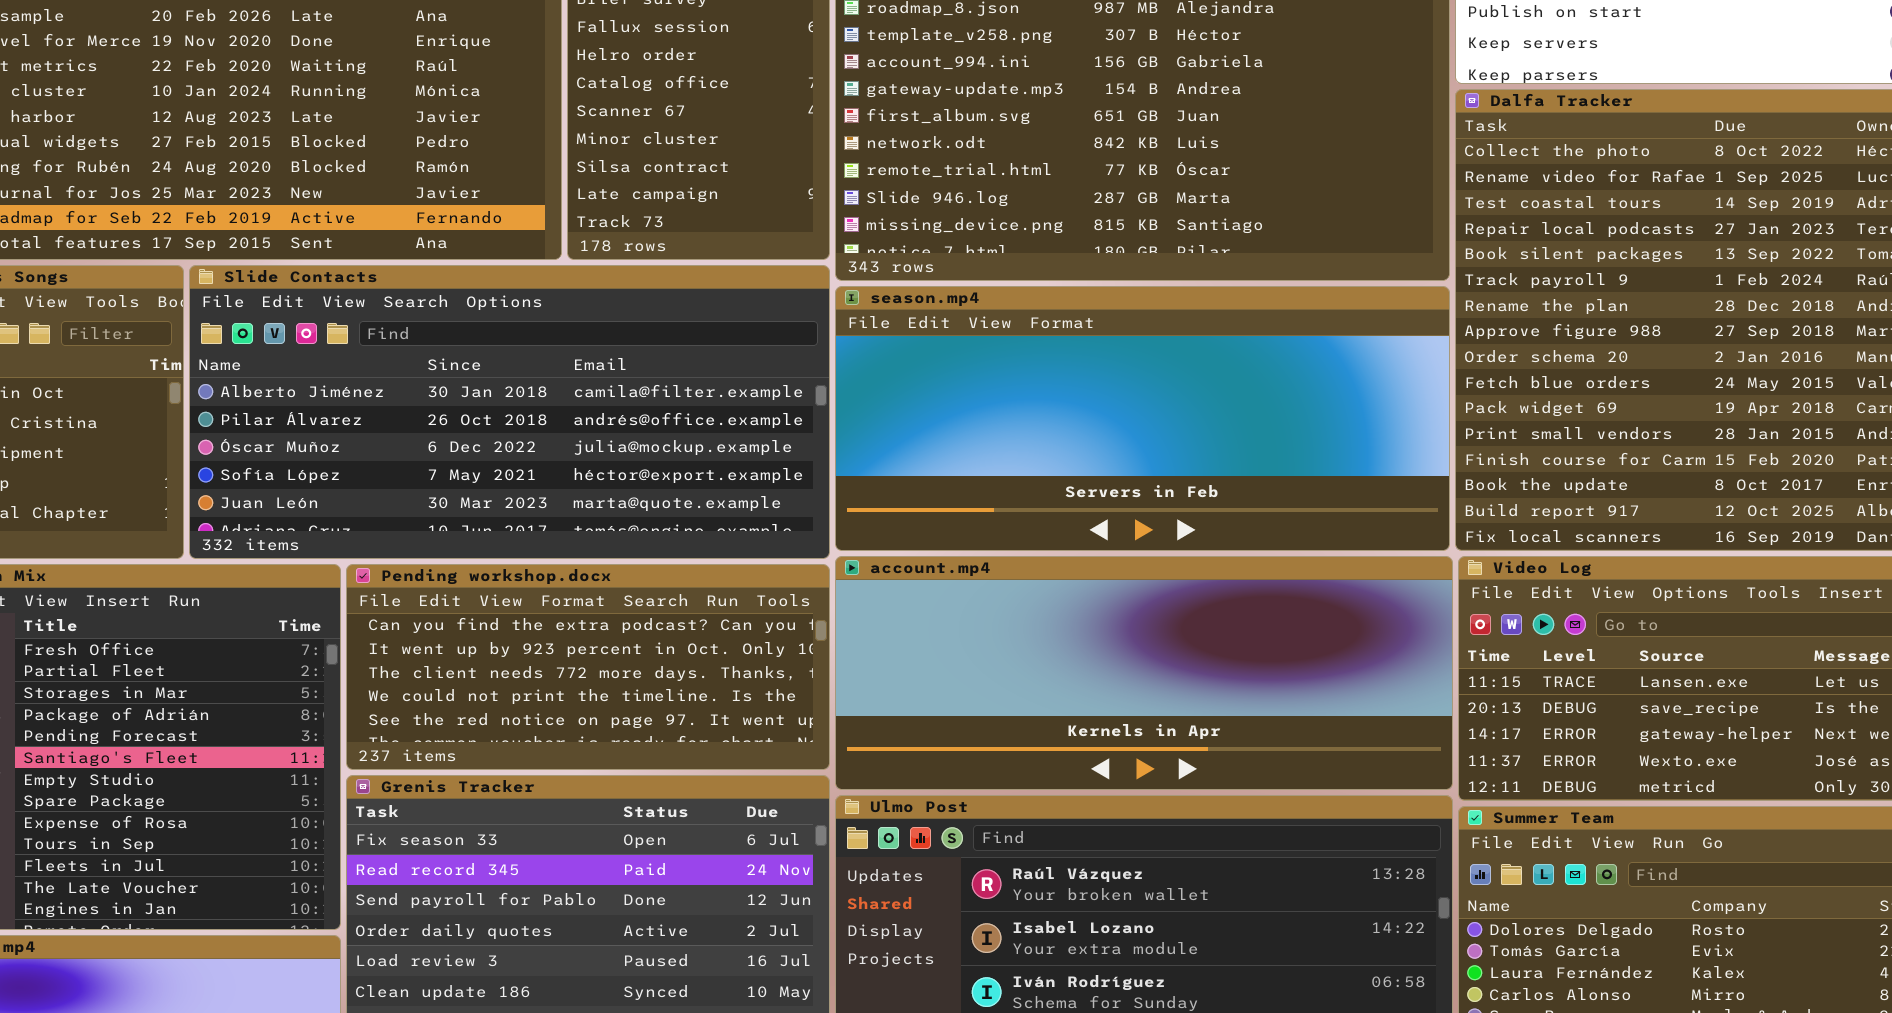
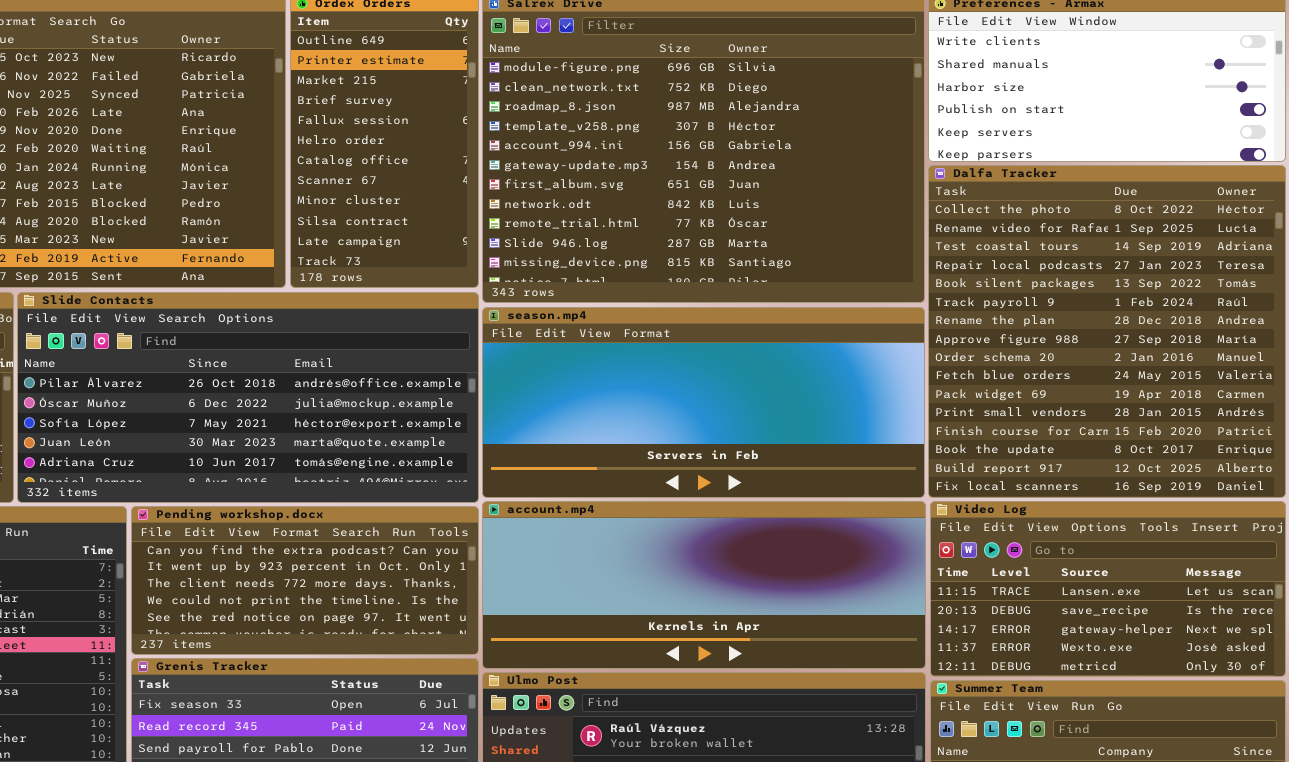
Slide Contacts: [189,265,830,559] -> [17,292,479,503], scrolled down 1 row

